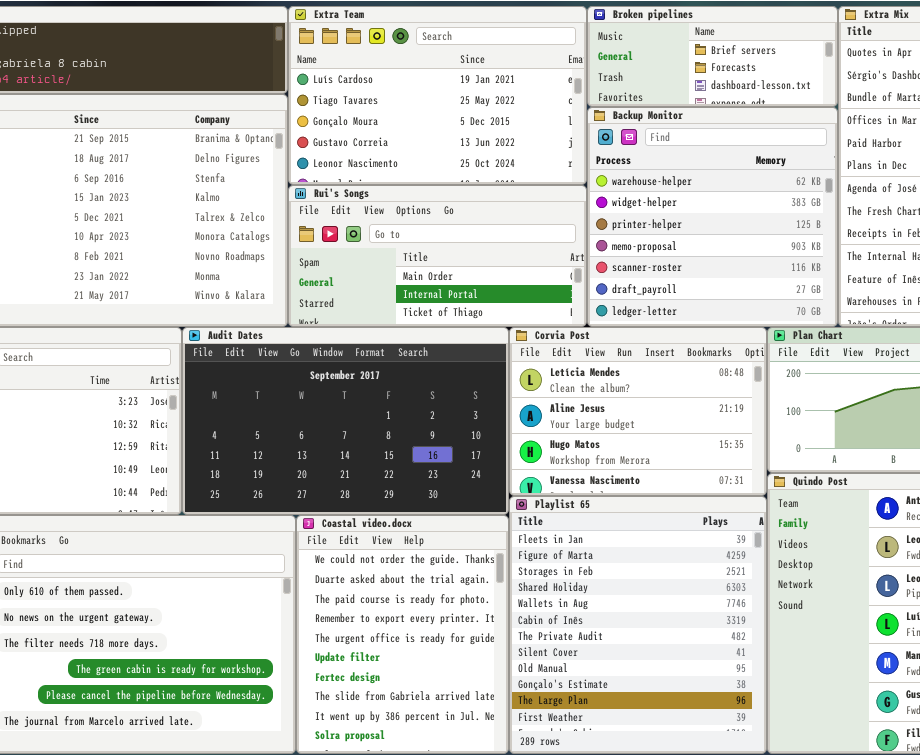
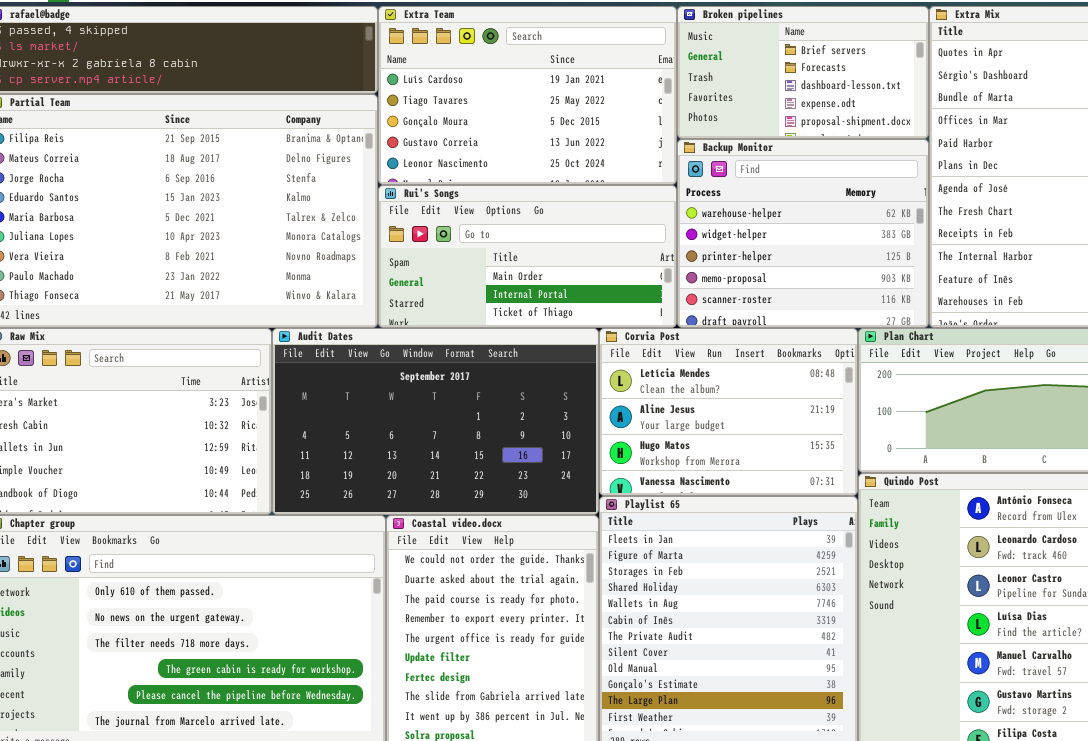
Broken pipelines: [587,6,838,107] -> [677,6,929,139], resized
Backup Monitor: [587,107,838,327] -> [677,139,929,328], resized

